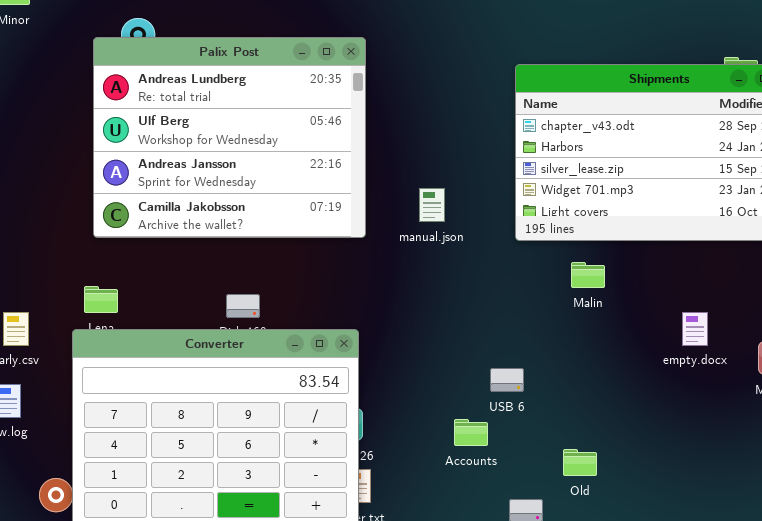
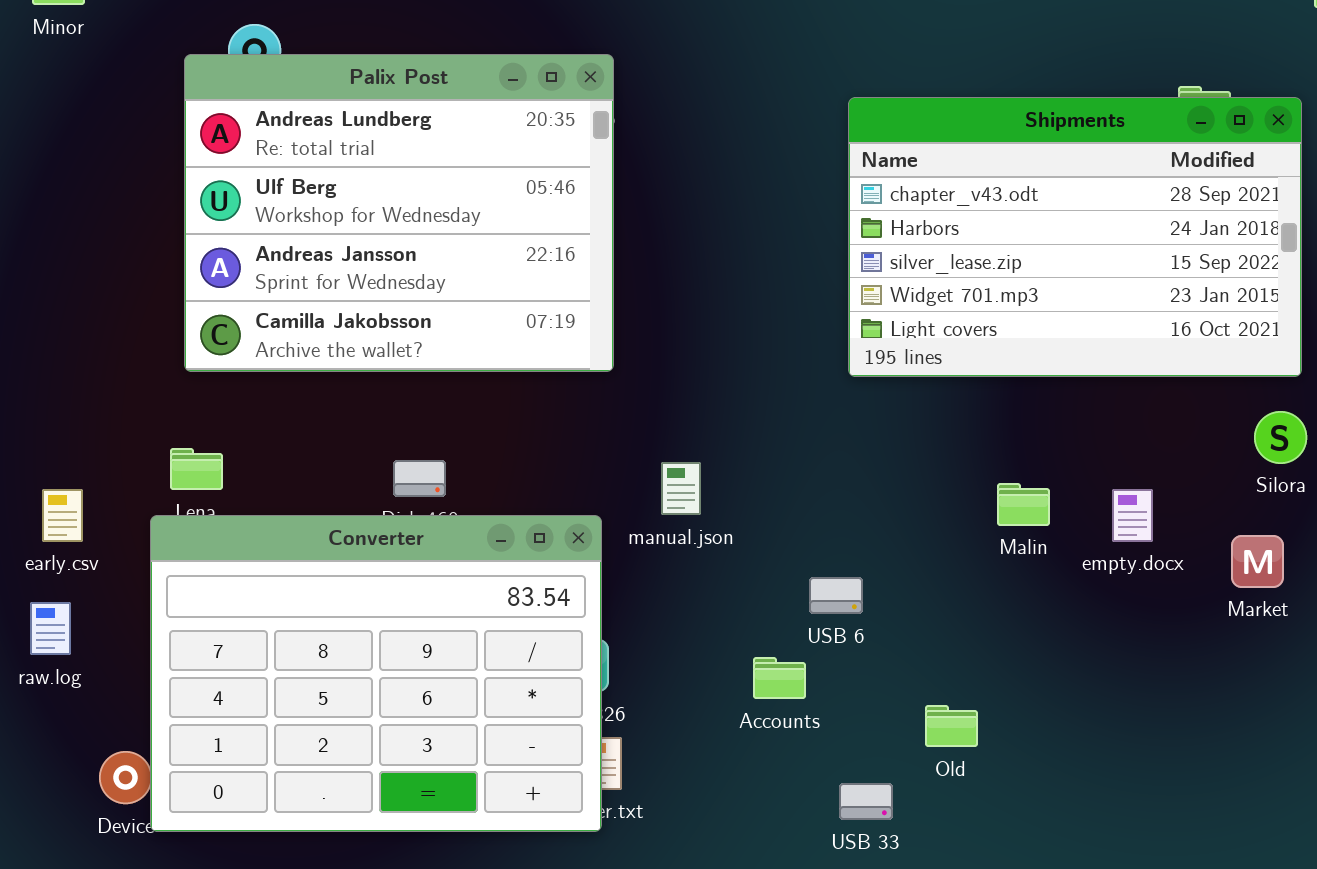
manual.json: [419,188,445,222] -> [661,462,701,515], moved
Malin: [571,262,605,288] -> [997,483,1050,526], moved

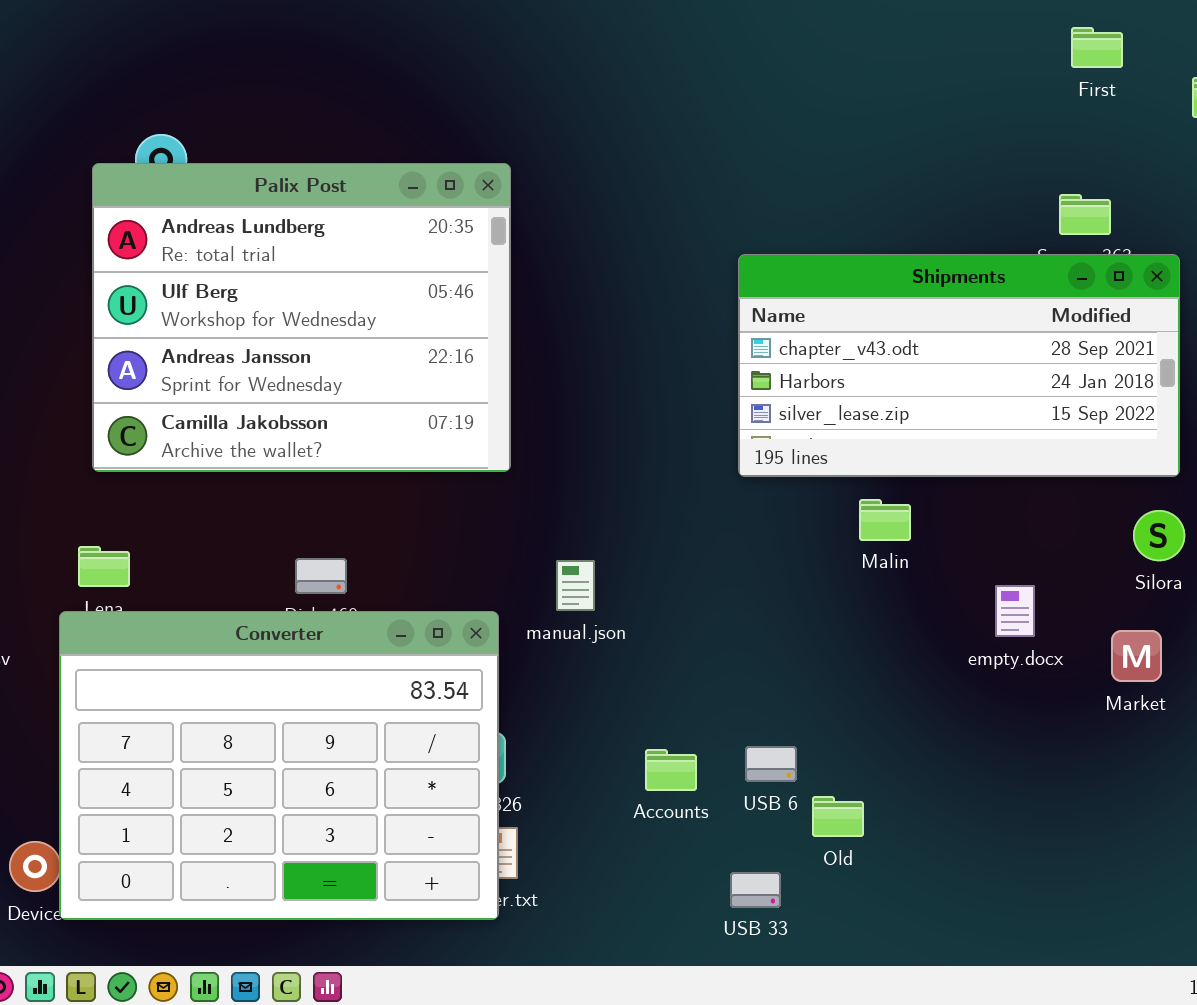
Shipments: [848,97,1302,377] -> [738,254,1180,477], resized
Malin: [997,483,1050,526] -> [859,499,911,541], moved
USB 6: [809,577,863,614] -> [745,746,797,782], moved

